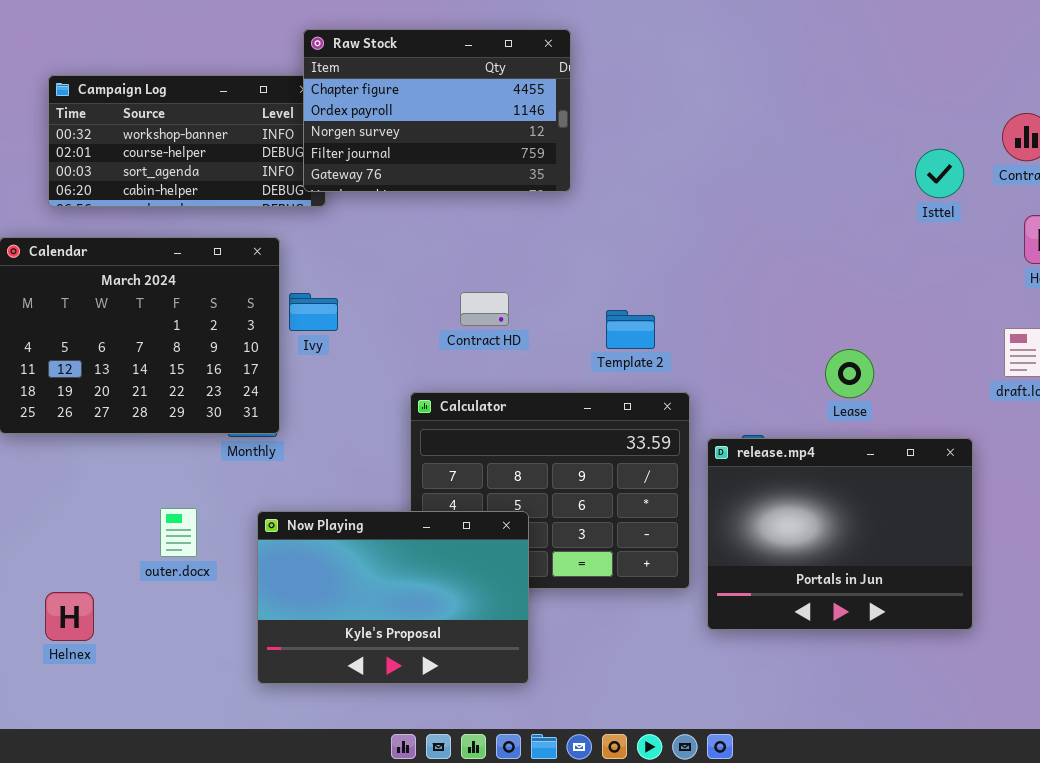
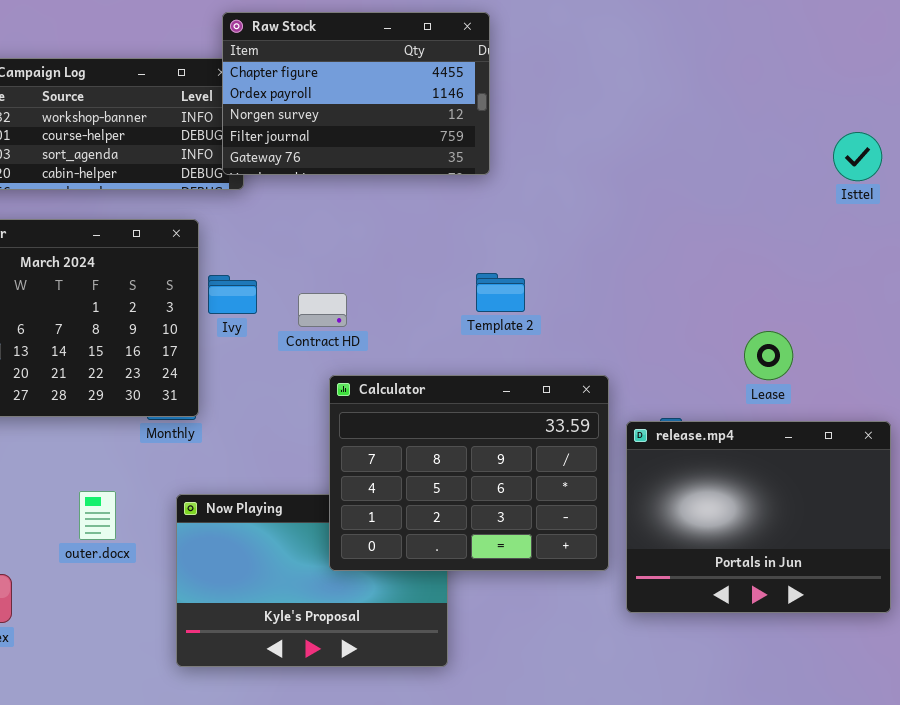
Contract HD: [460,292,509,326] -> [298,293,347,327], moved
Template 2: [606,310,655,349] -> [476,273,525,312], moved
Calculator: [410,392,690,589] -> [329,375,609,571], raised

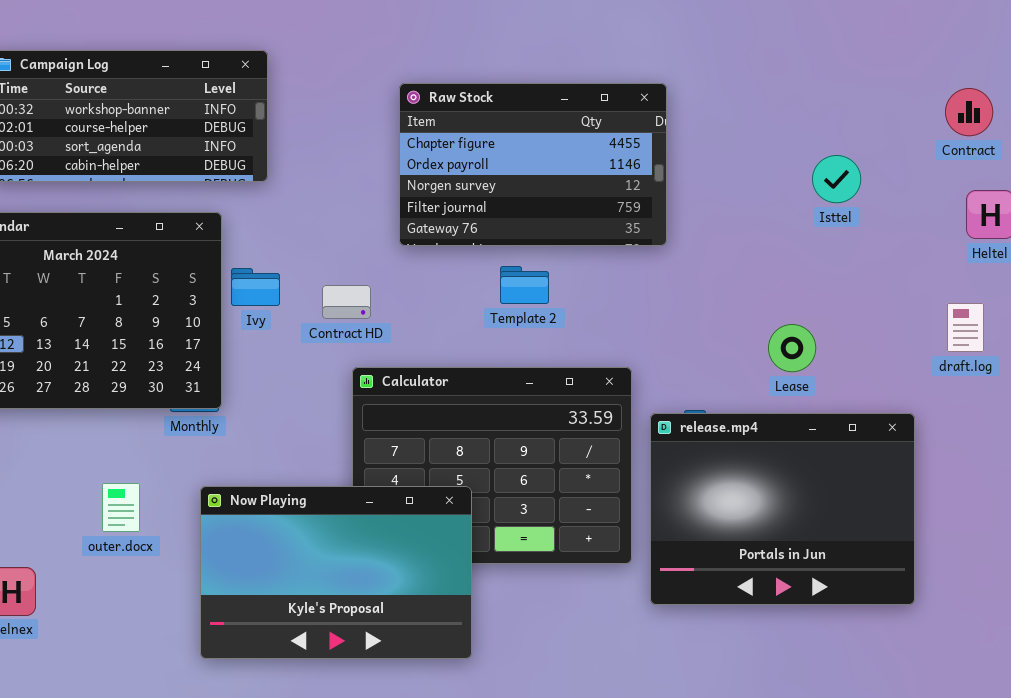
Raw Stock: [222,12,490,175] -> [399,83,667,246], moved
Isttel: [833,132,882,181] -> [812,155,861,203], moved
Now Playing: [176,494,448,667] -> [200,486,472,659], raised

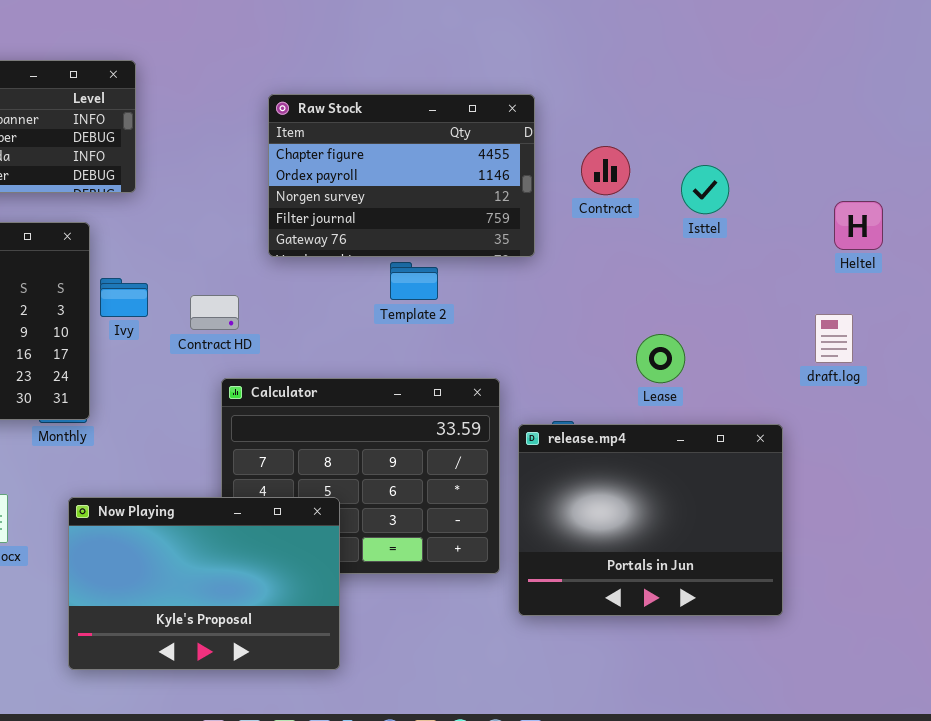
Contract: [945,88,993,136] -> [581,146,630,195], moved
Template 2: [500,266,549,304] -> [390,262,438,300], moved

